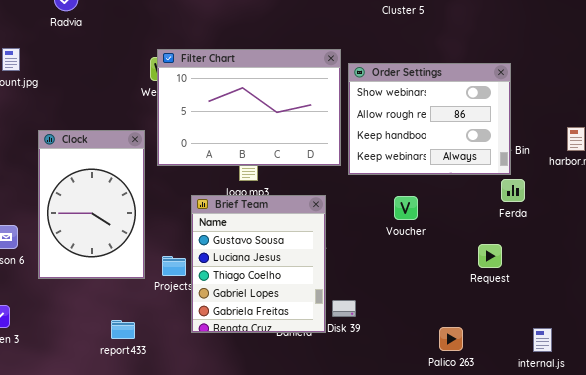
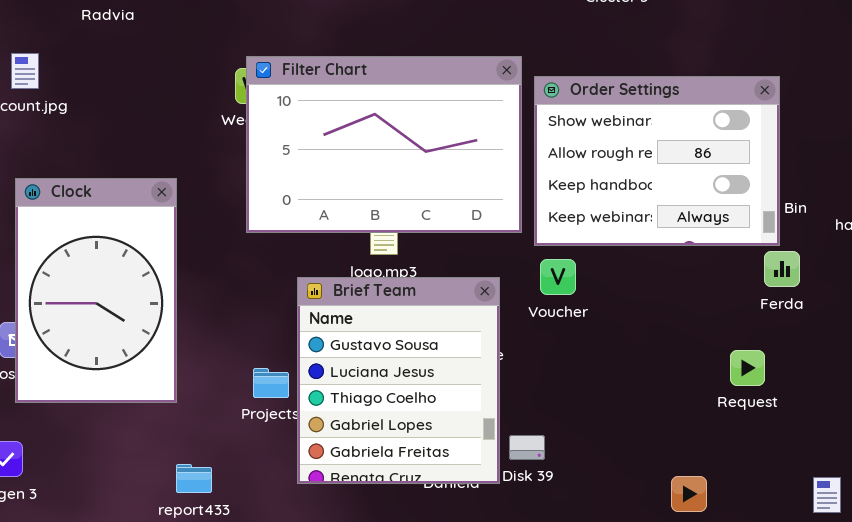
Clock: [38,130,145,279] -> [15,178,177,403], moved
Voucher: [394,196,418,220] -> [540,259,576,295], moved

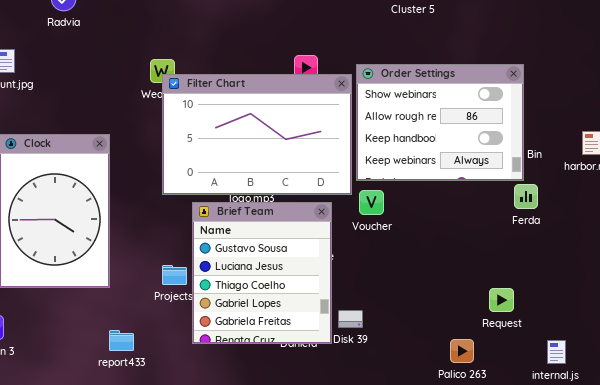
Filter Chart: [246,56,522,233] -> [162,74,352,195], moved
Request: [730,350,765,386] -> [489,288,514,312], moved

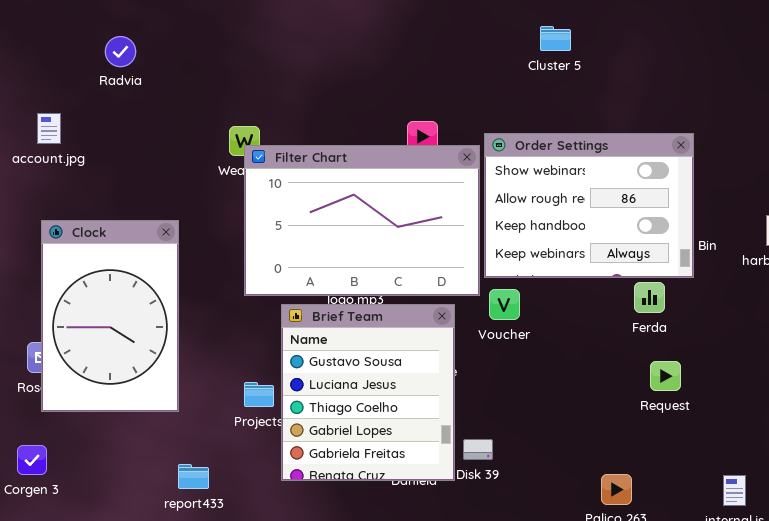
Ferda: [514,184,538,209] -> [634,282,665,313], moved
Request: [489,288,514,312] -> [650,361,681,391], moved

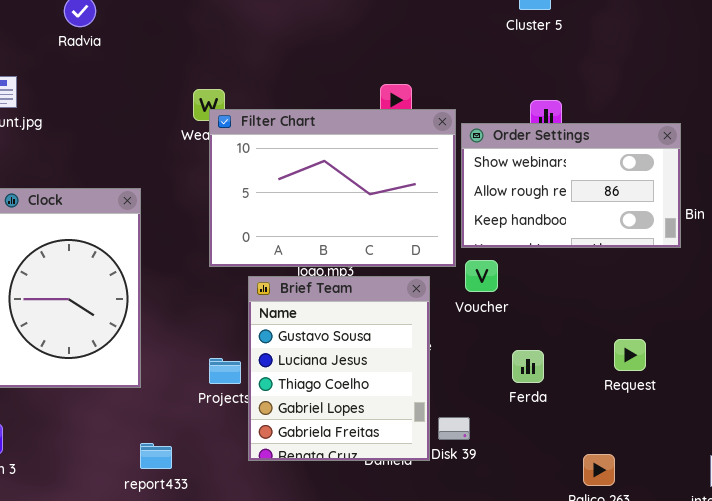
Order Settings: [484,133,694,278] -> [461,123,681,248], resized
Ferda: [634,282,665,313] -> [512,350,544,383], moved
Request: [650,361,681,391] -> [614,339,646,371], moved

